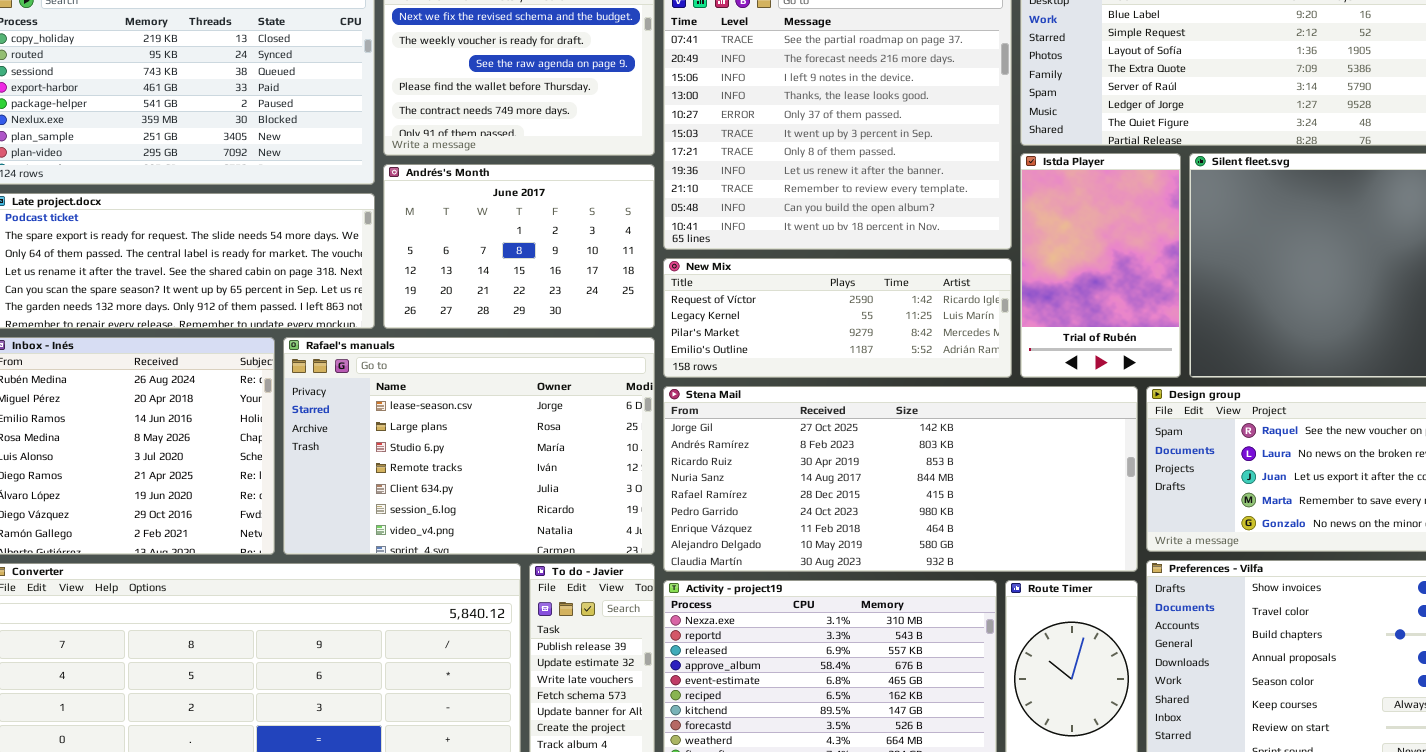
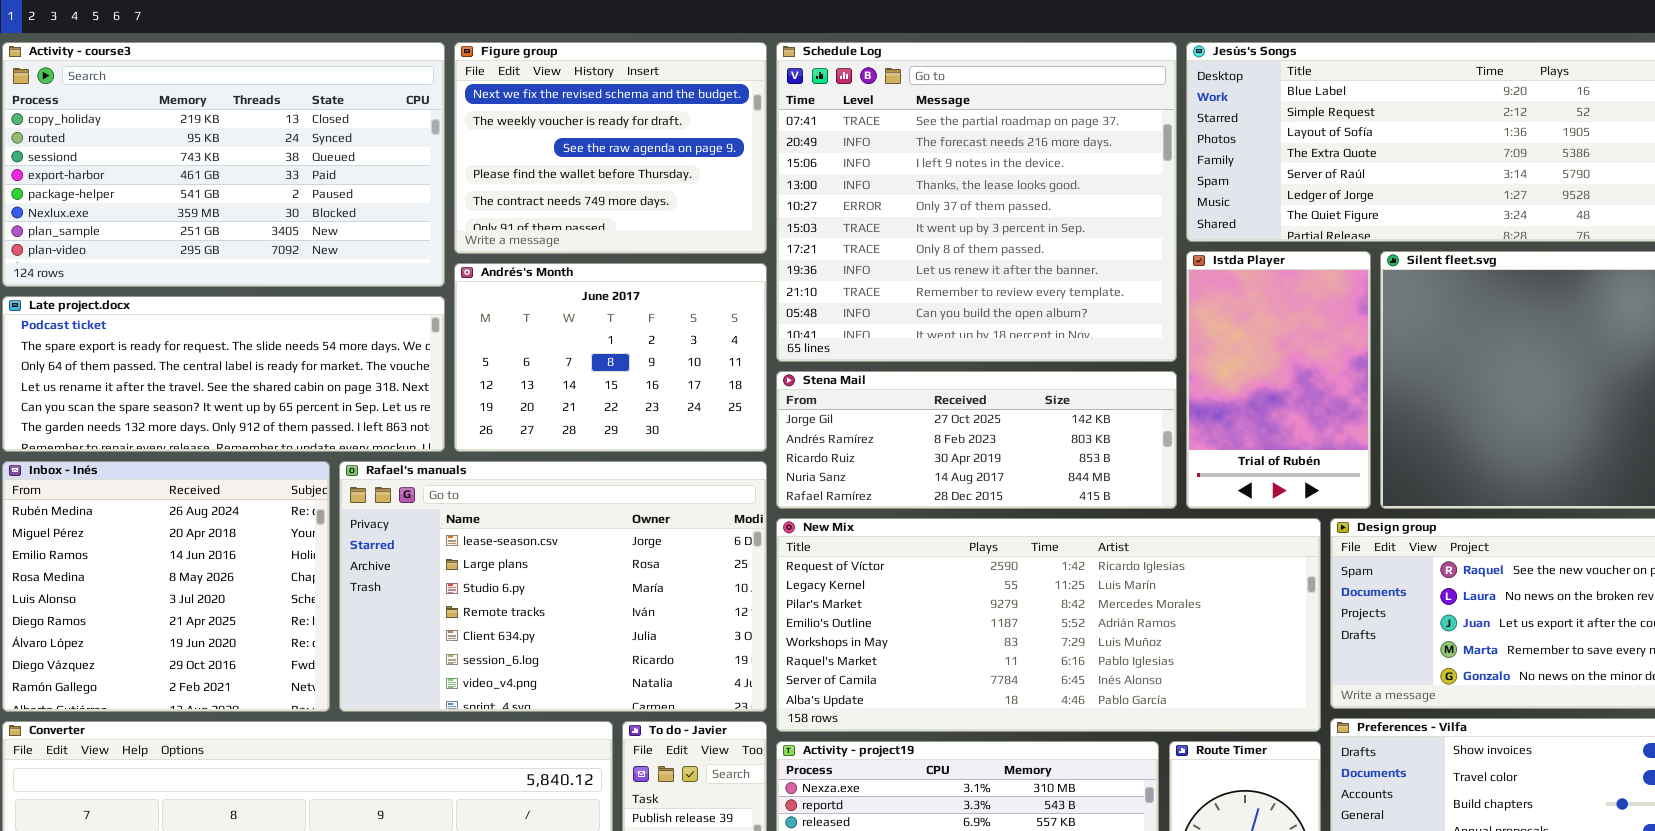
New Mix: [663,258,1012,378] -> [776,518,1321,732], moved, resized
Stena Mail: [663,386,1138,572] -> [776,371,1177,509], moved, resized

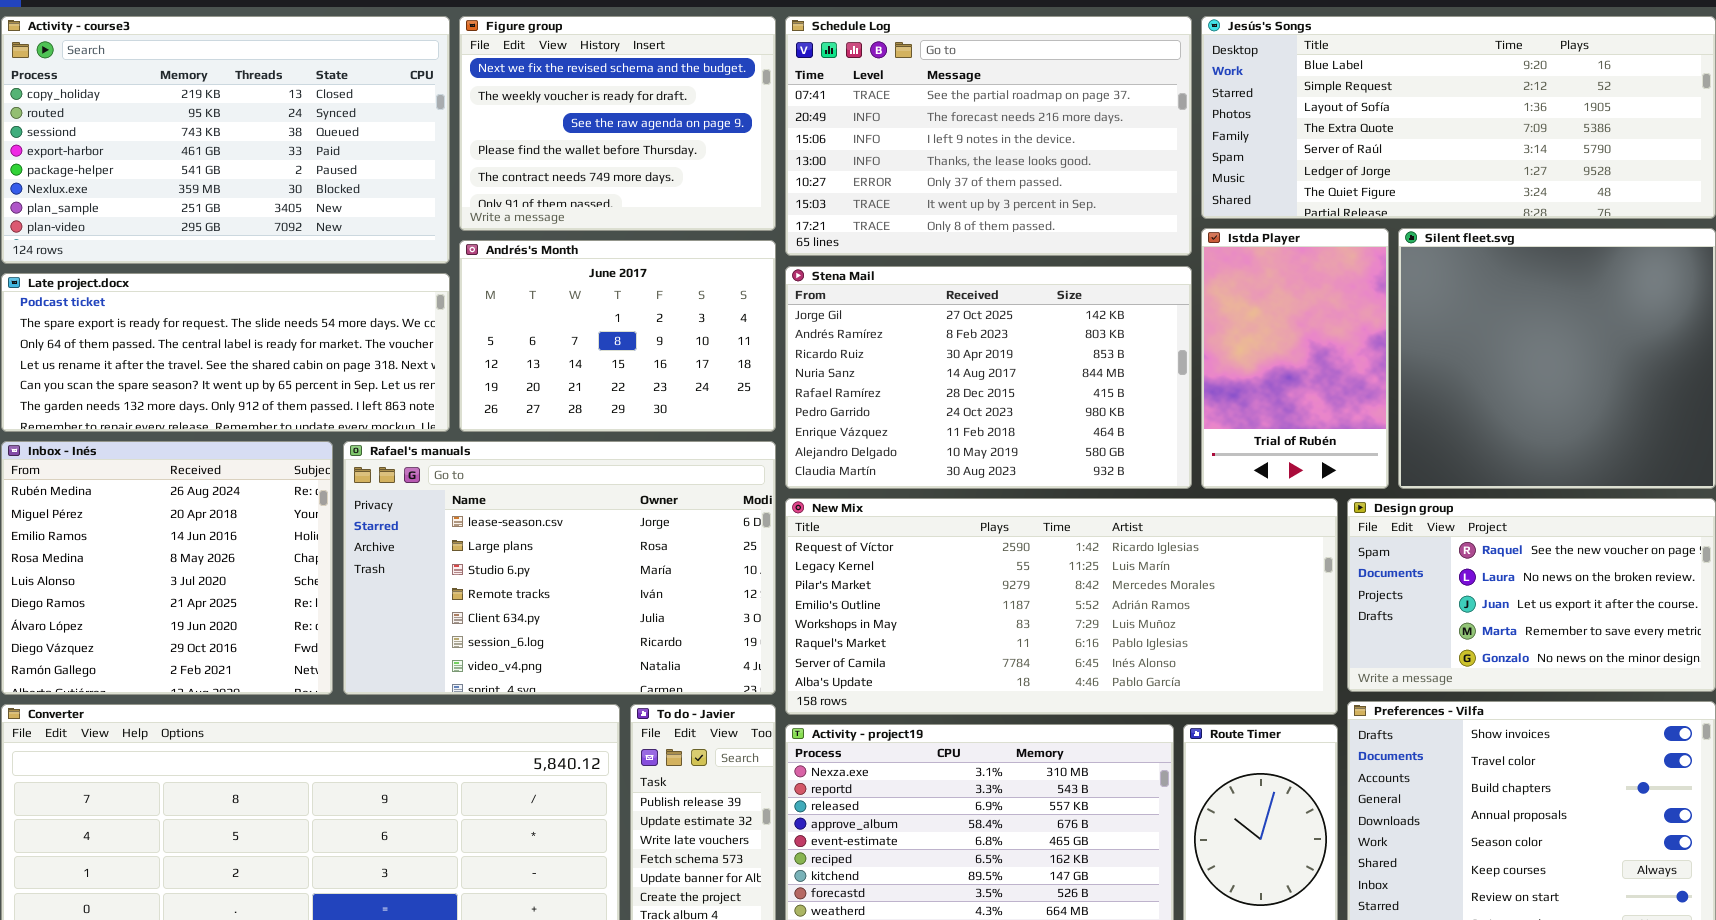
Schedule Log: [776,42,1177,362] -> [785,16,1192,256], resized
Stena Mail: [776,371,1177,509] -> [785,266,1192,489], resized

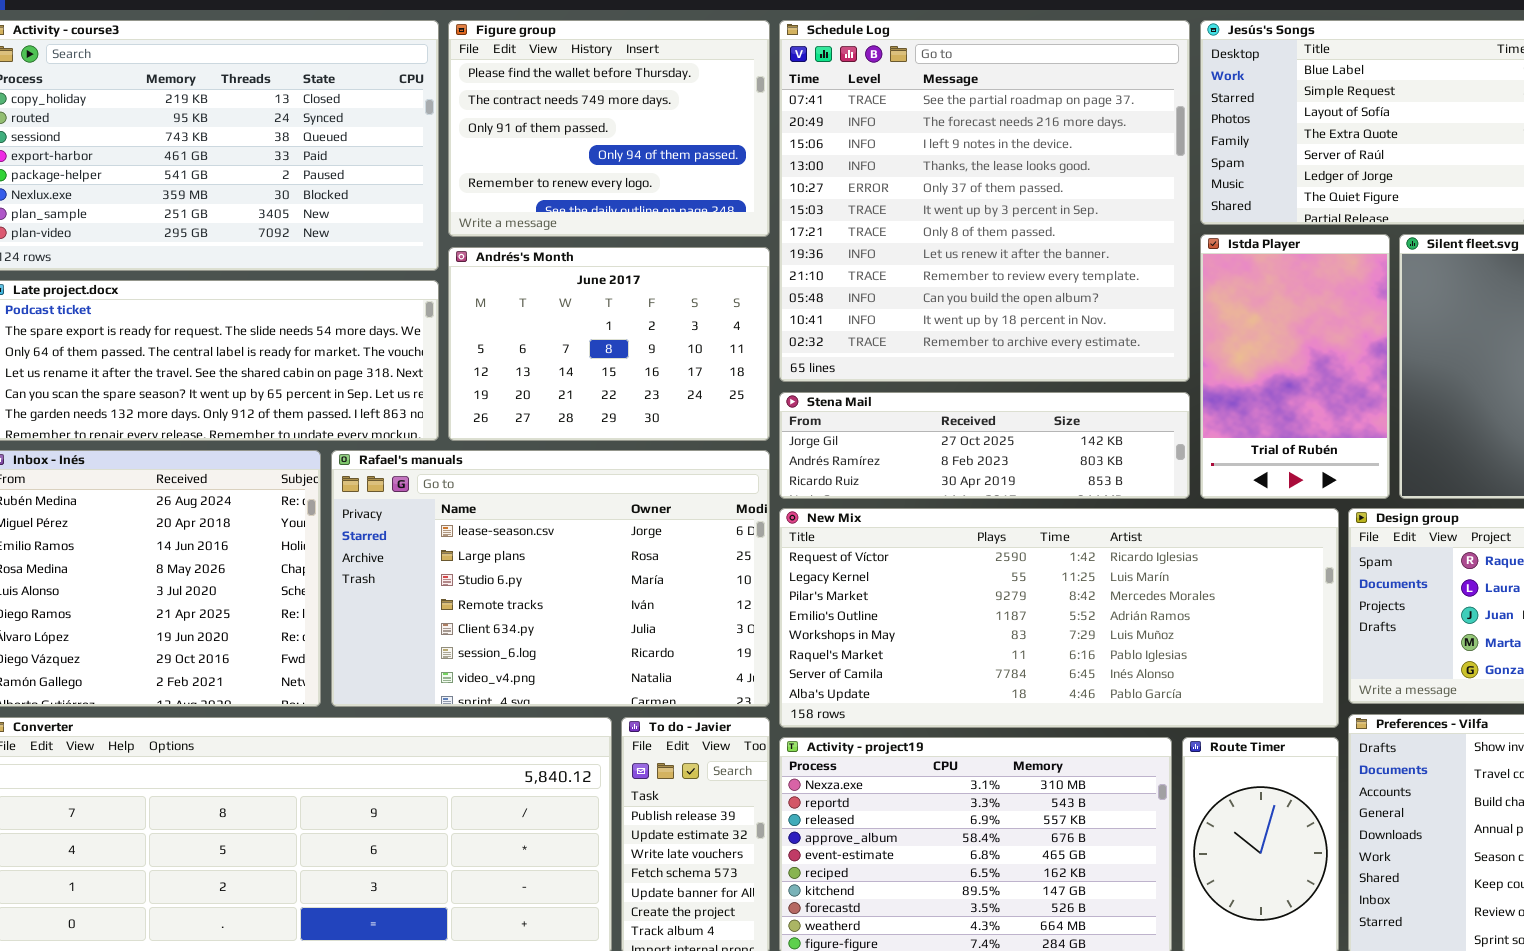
Figure group: [459,16,776,231] -> [448,20,770,237], scrolled down 3 rows
Schedule Log: [785,16,1192,256] -> [779,20,1190,382], resized
Stena Mail: [785,266,1192,489] -> [779,392,1190,499], resized

